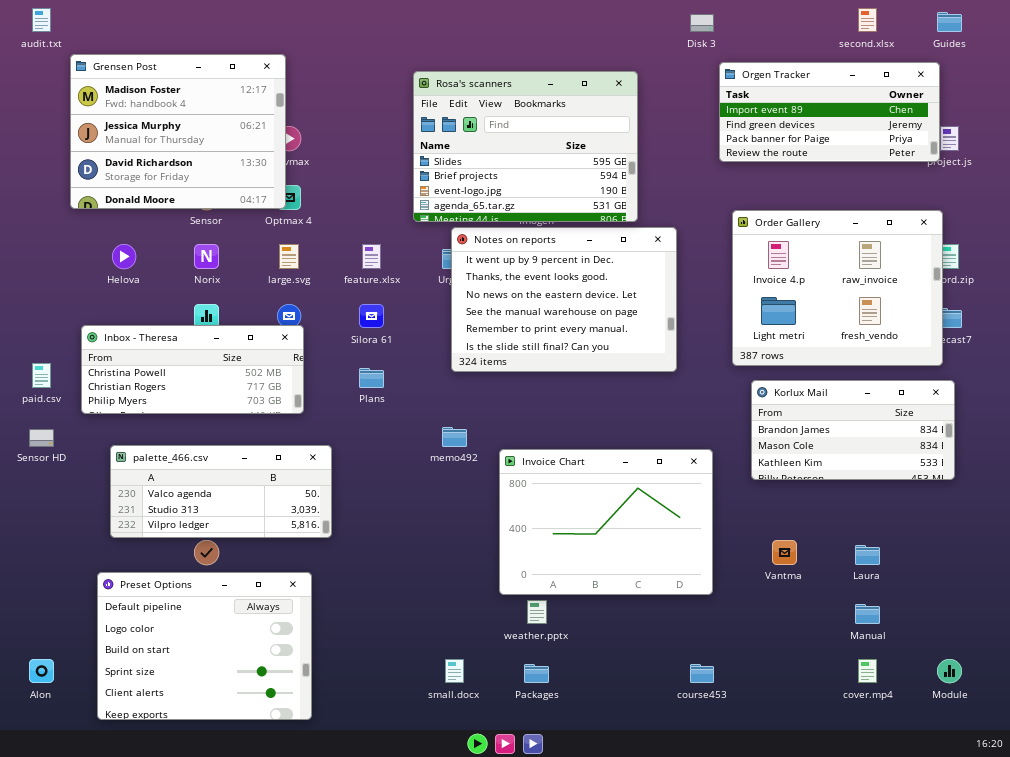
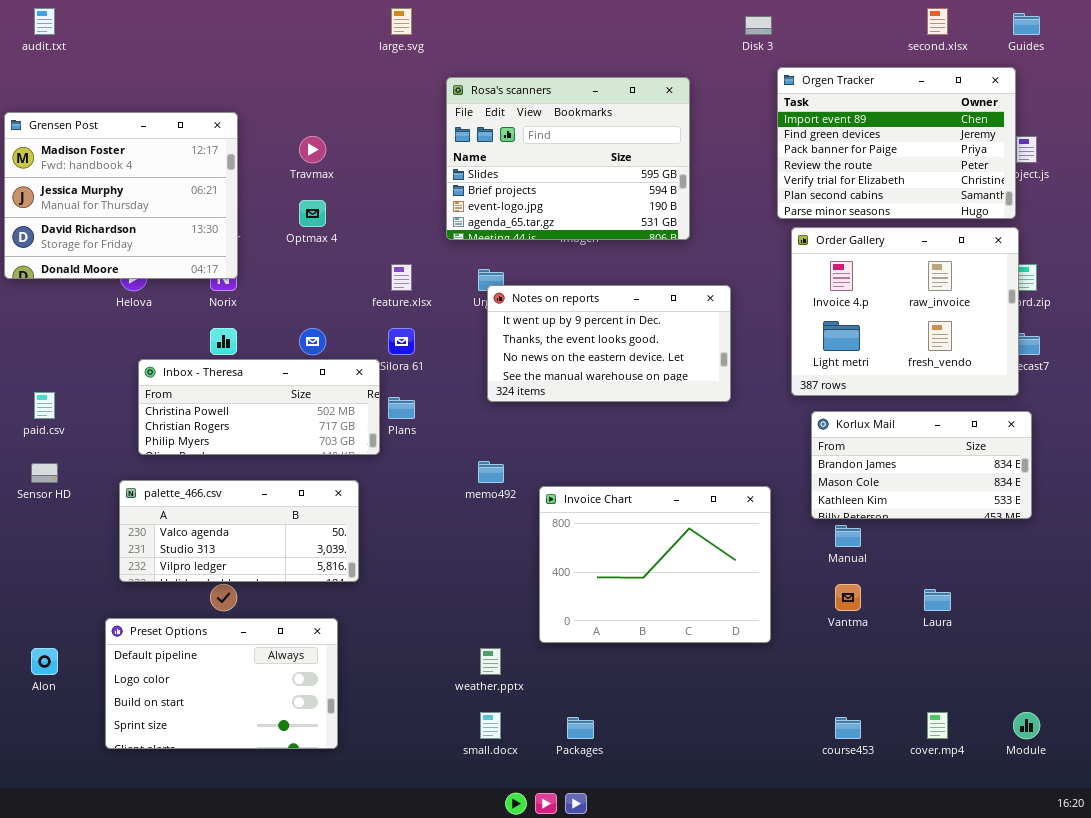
Grensen Post: [70,54,286,209] -> [4,112,238,279], moved
Orgen Tracker: [719,62,940,162] -> [777,67,1016,219], resized
Notes on reports: [451,227,677,372] -> [487,285,731,402], resized
large.svg: [279,244,299,269] -> [391,8,412,35], moved
Inbox - Theresa: [81,325,304,414] -> [138,359,380,455], moved
Preset Options: [97,572,312,720] -> [105,618,338,749], resized
weather.pptx: [527,600,547,624] -> [480,648,501,675], moved
Manual: [855,604,880,624] -> [835,525,861,547], moved
Alon: [29,659,54,683] -> [31,648,58,675], moved
course453: [690,664,714,683] -> [835,717,861,739], moved

